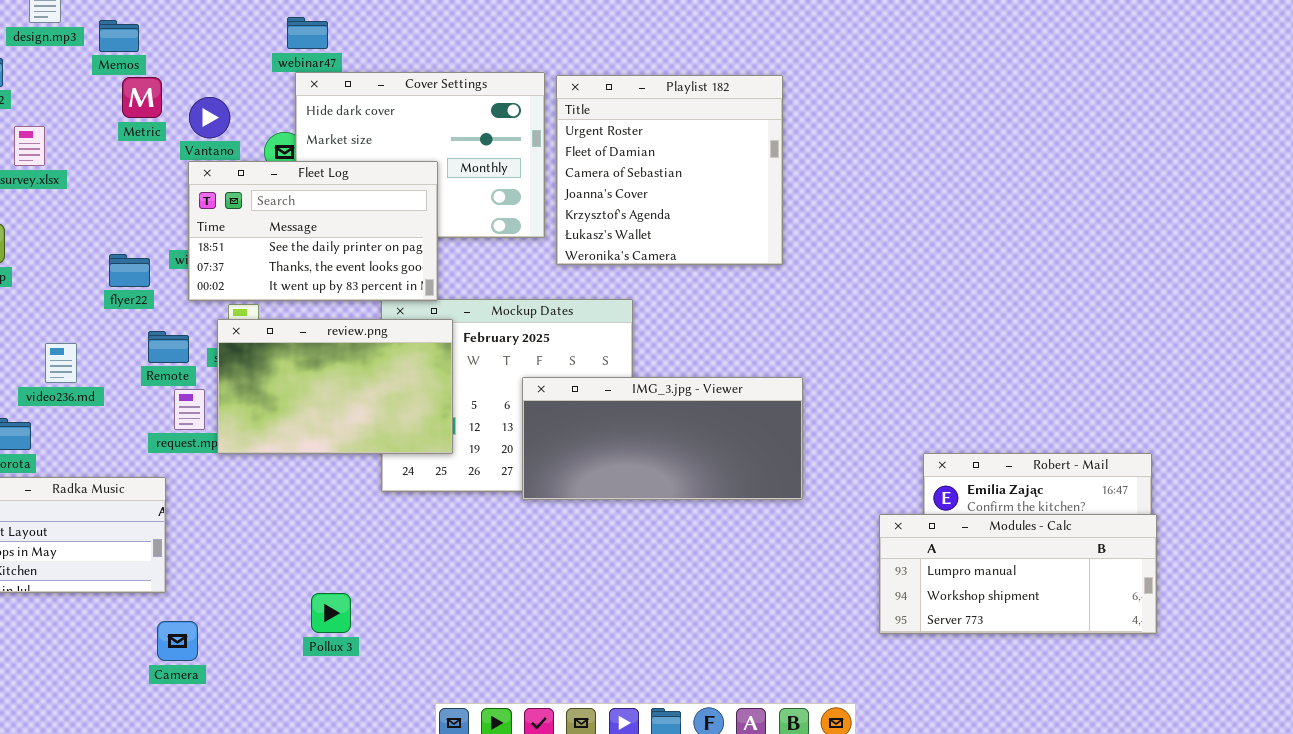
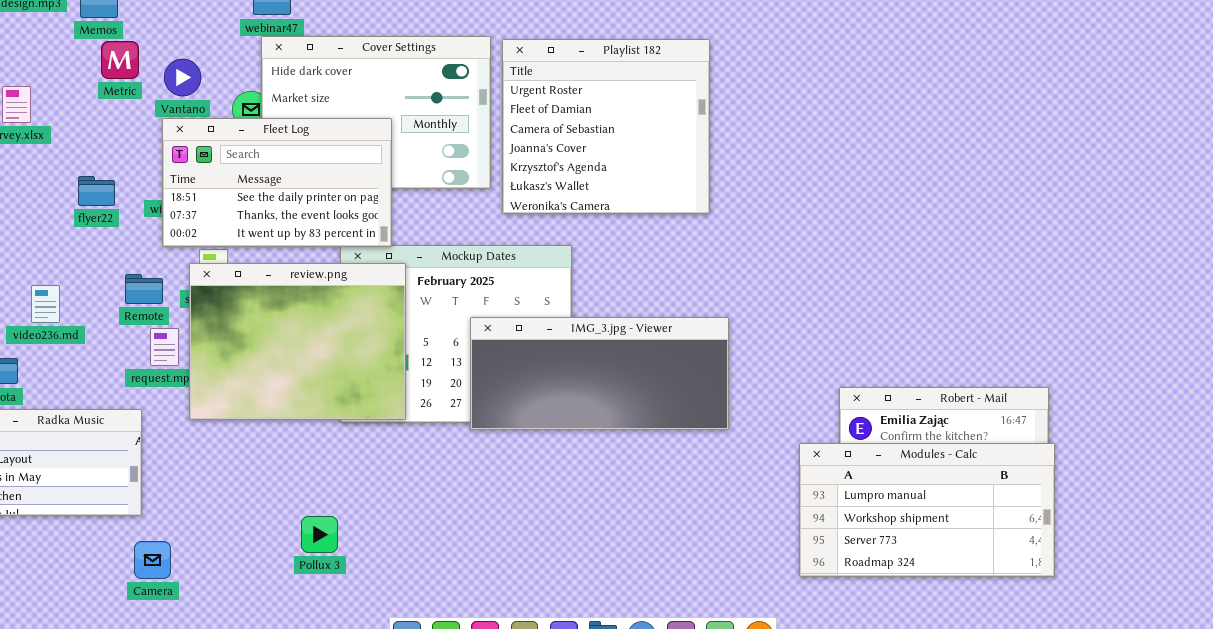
flyer22: [109,254,150,287] -> [78,176,115,206], moved
review.png: [217,319,453,454] -> [189,263,406,420], resized
Modules - Calc: [879,514,1157,634] -> [799,443,1055,577], resized
Pollux 3: [311,593,351,633] -> [301,516,338,553], moved

